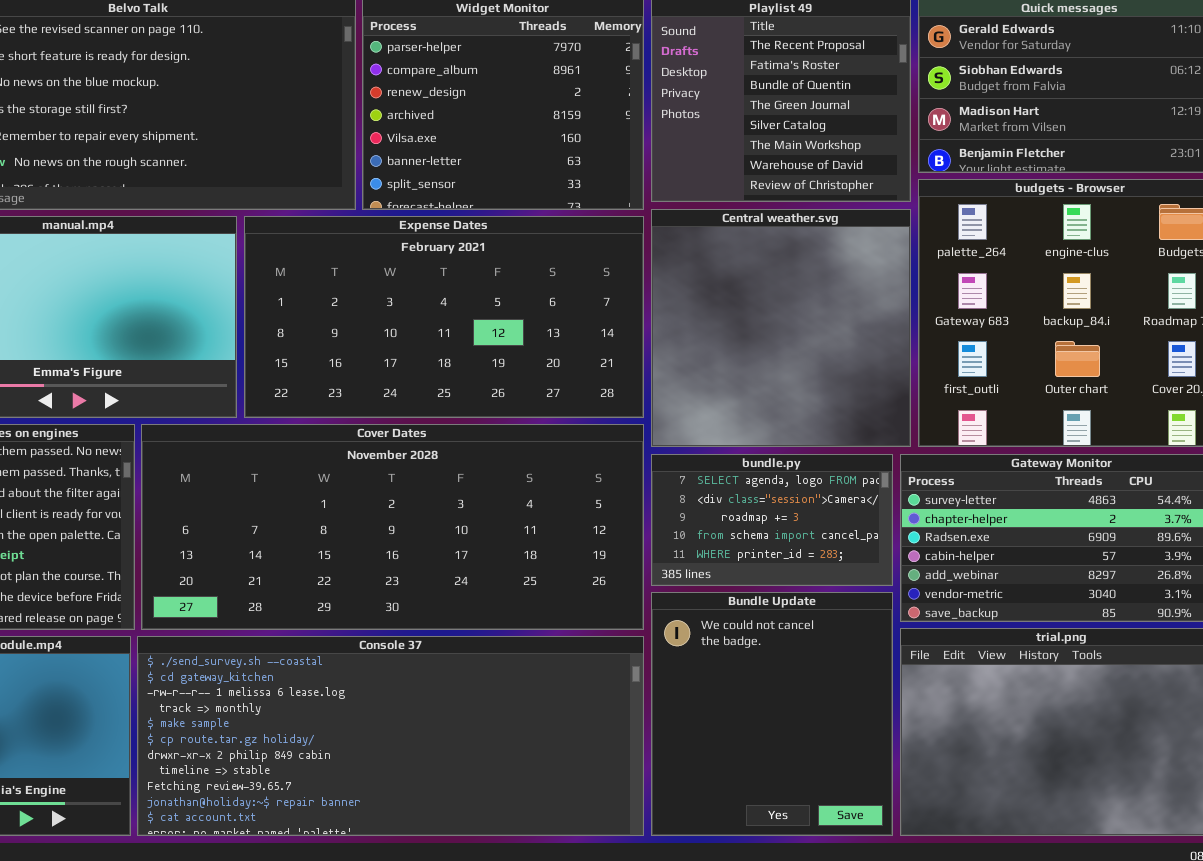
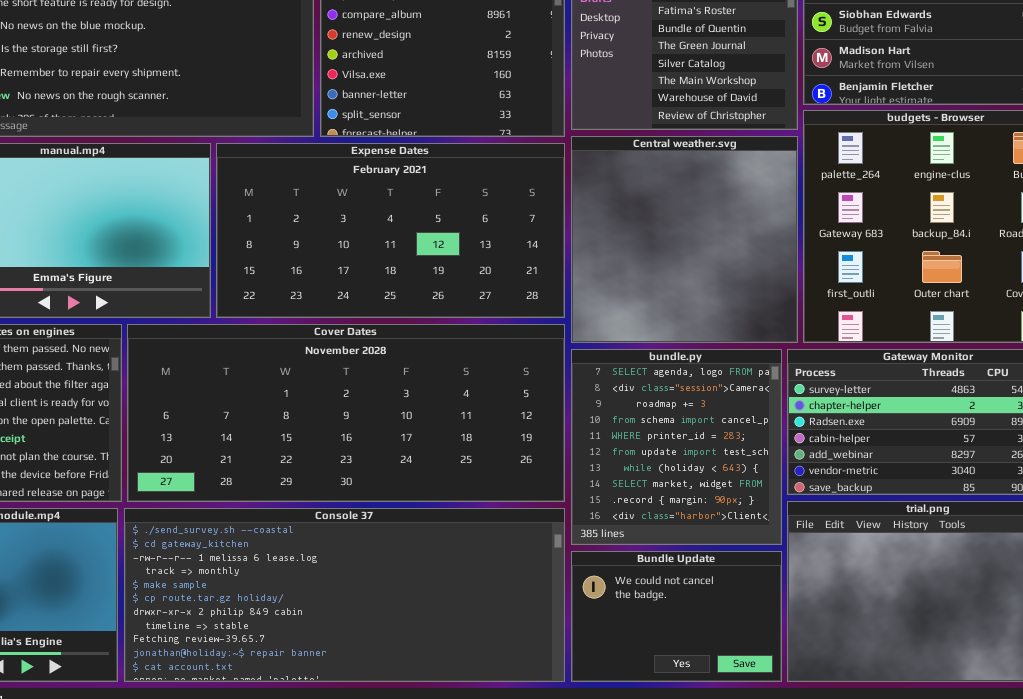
bundle.py: [651,454,893,586] -> [571,349,782,545], resized
Bundle Update: [651,592,893,836] -> [571,551,782,682], resized

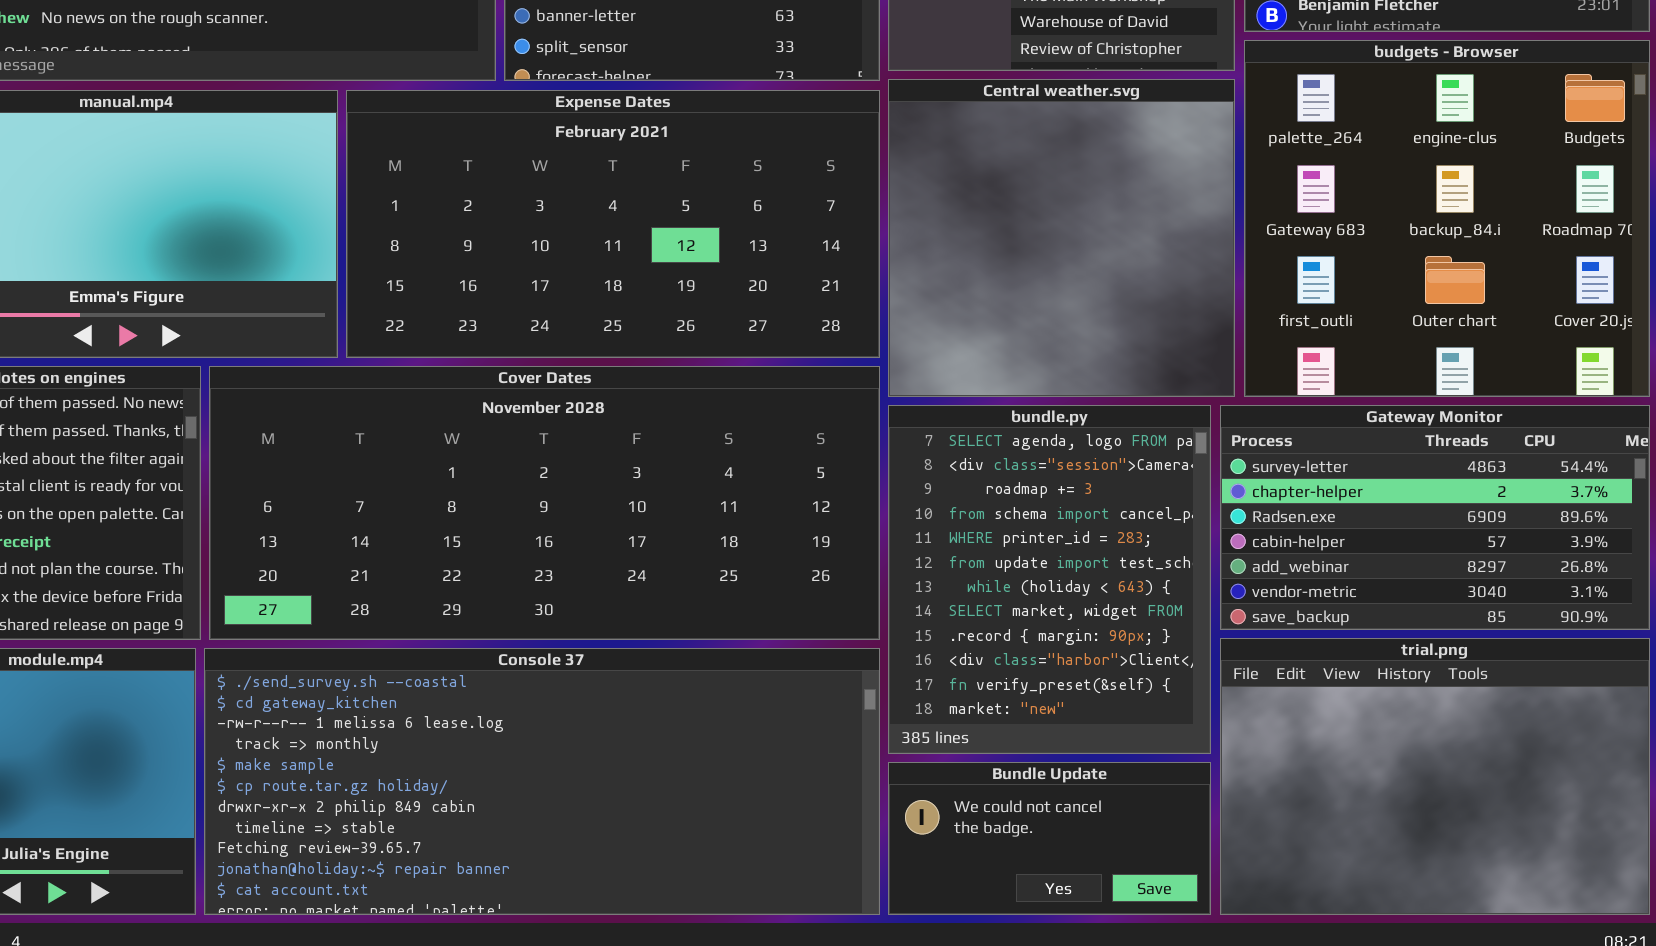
bundle.py: [571,349,782,545] -> [888,405,1211,754], resized
Bundle Update: [571,551,782,682] -> [888,762,1211,915], resized

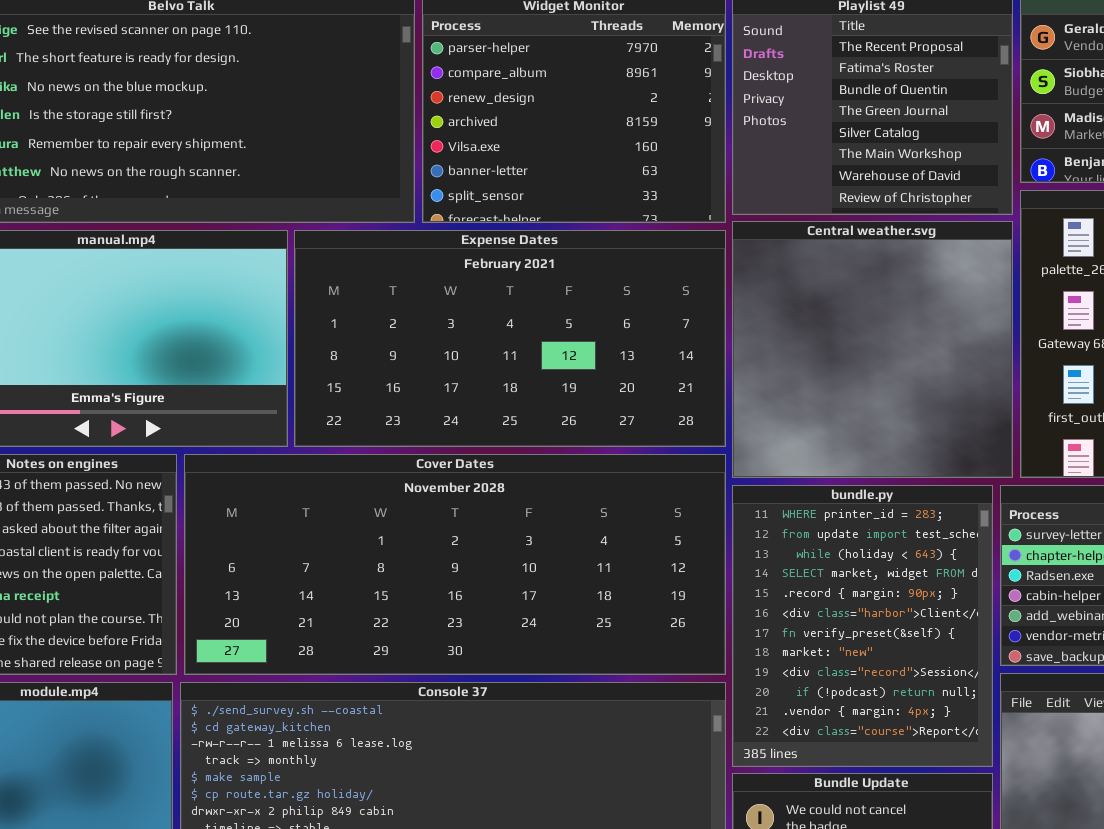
bundle.py: [888,405,1211,754] -> [732,485,993,767], scrolled down 4 rows

